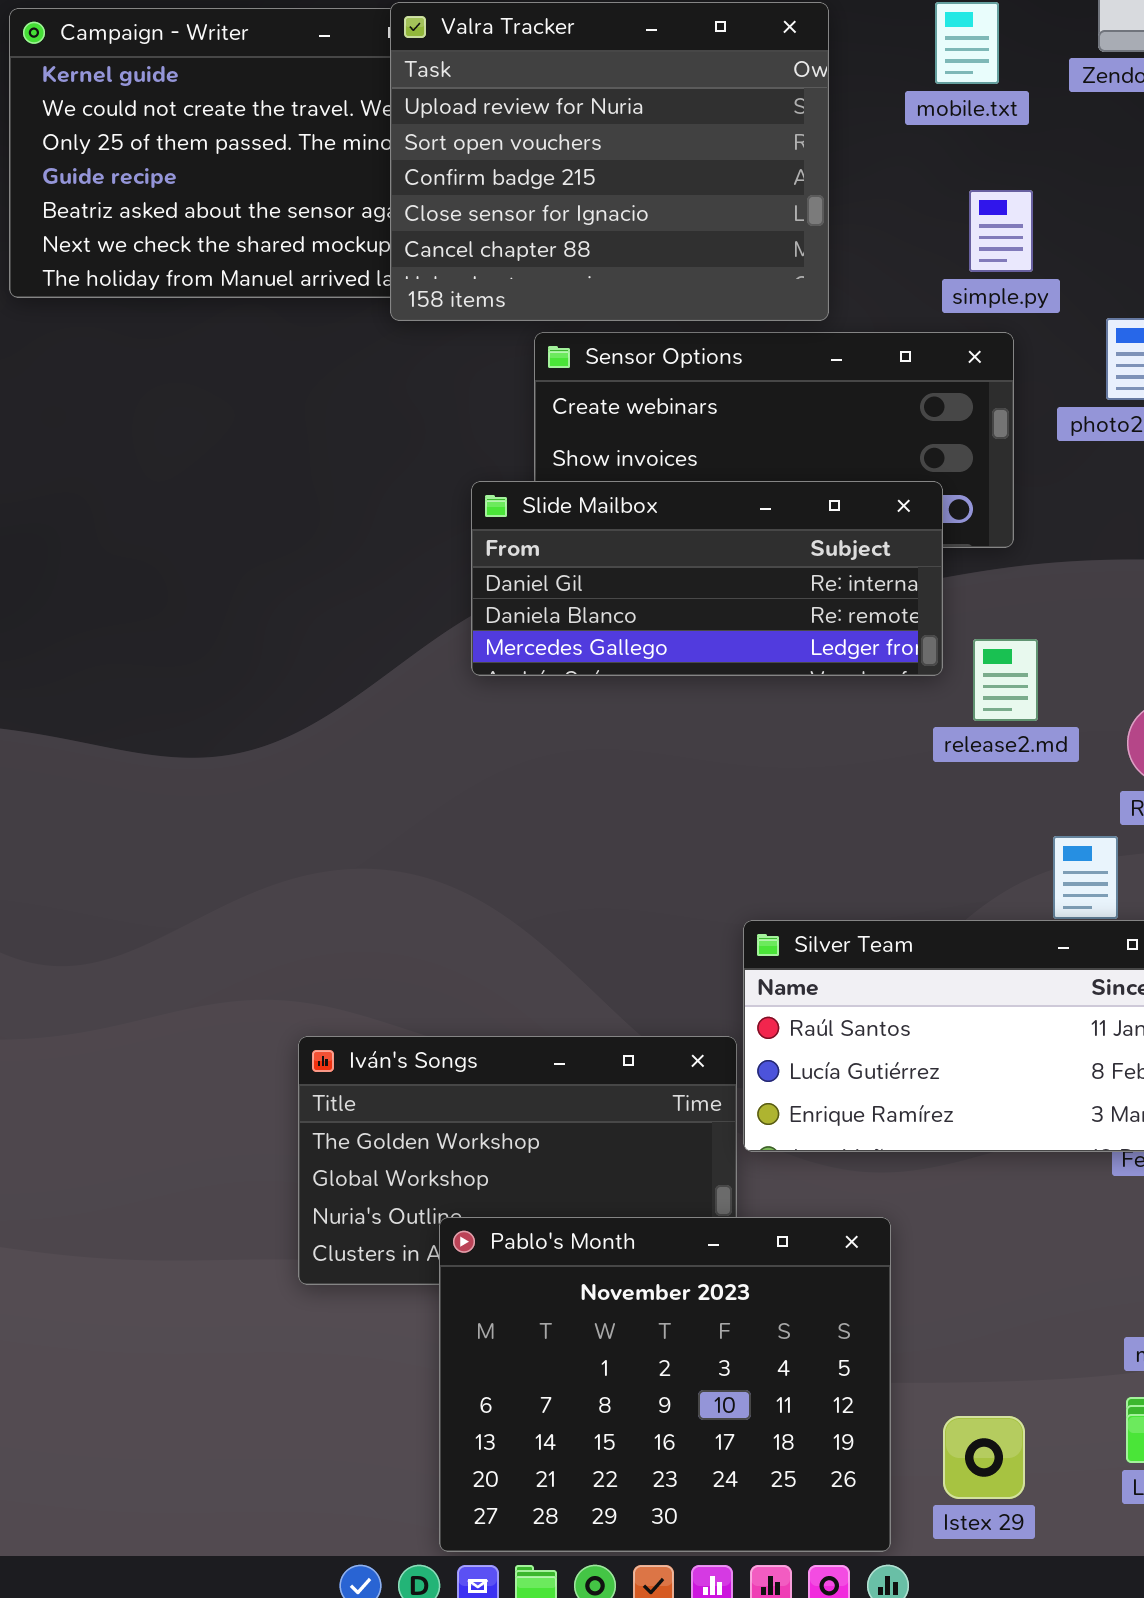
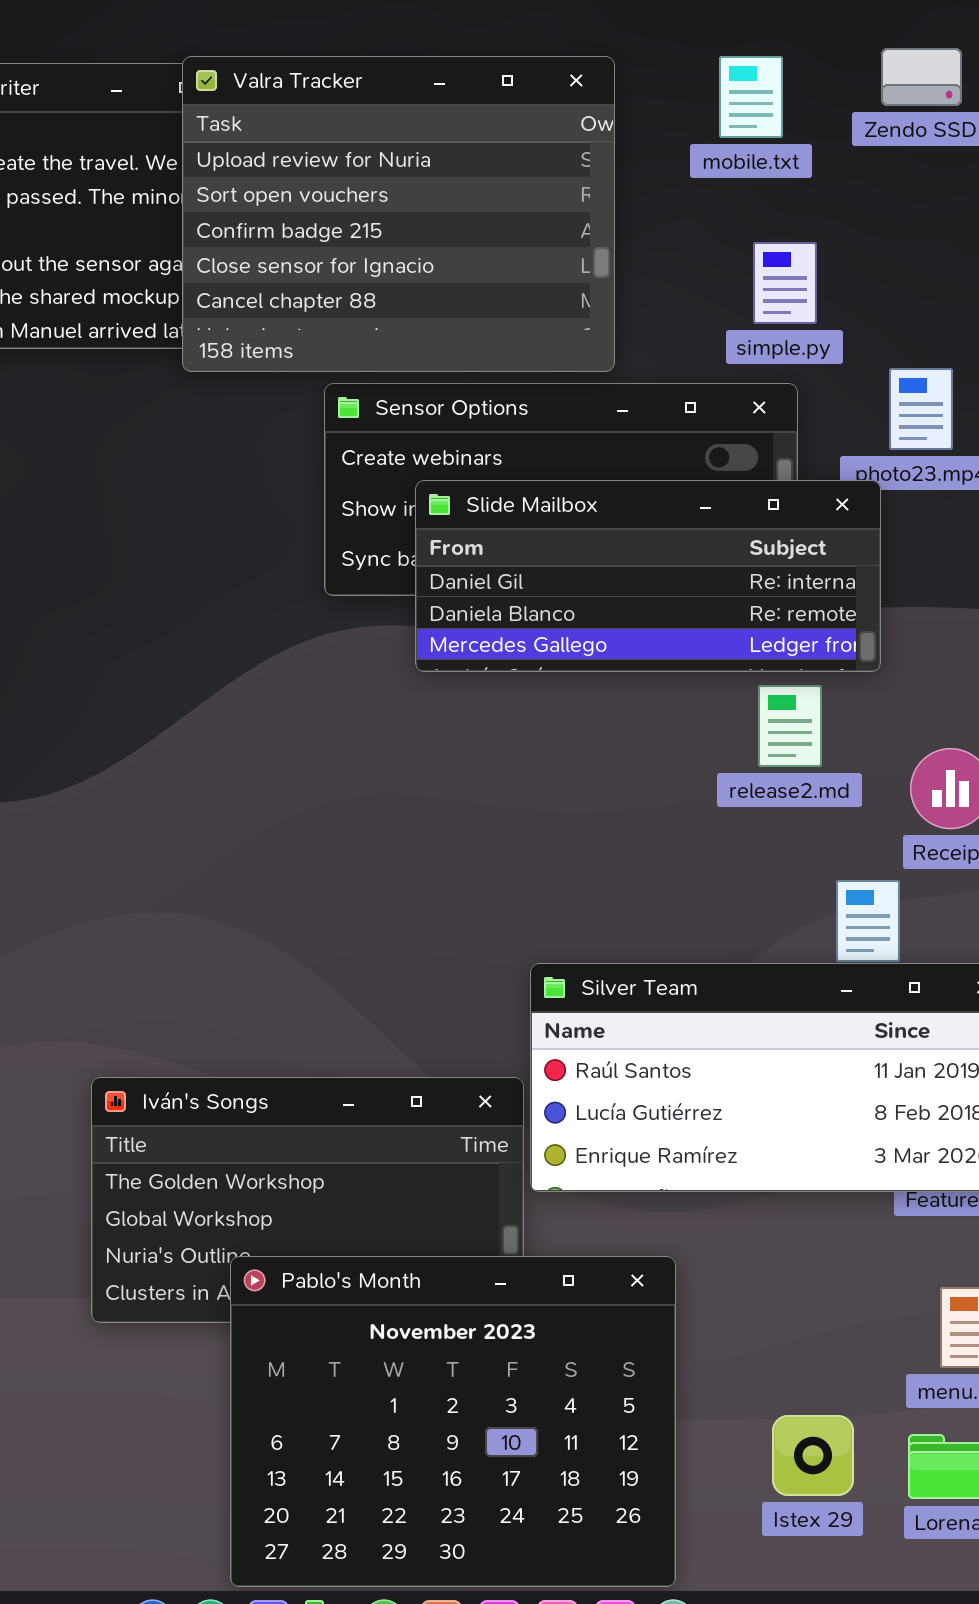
Slide Mailbox: [471,481,943,676] -> [415,480,881,672], moved
Istex 29: [943,1416,1025,1499] -> [772,1415,854,1496], moved

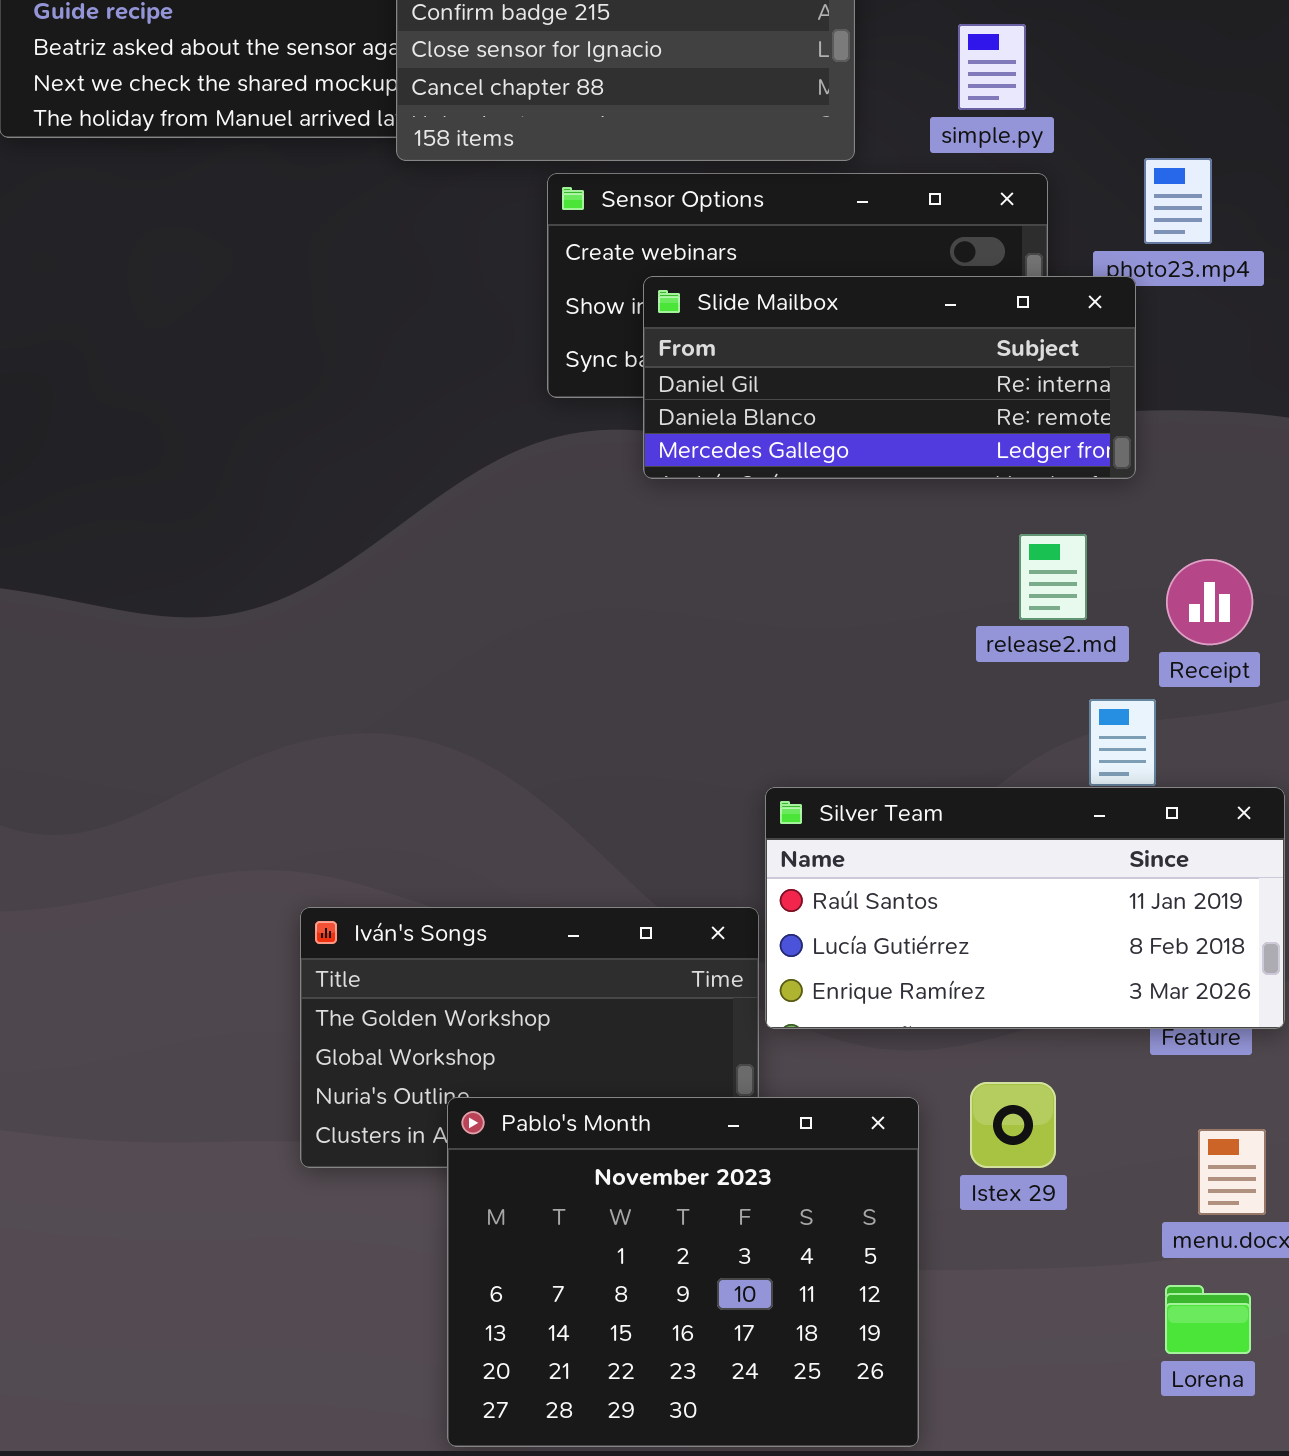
simple.py: [753,242,817,324] -> [958,24,1026,110], moved
release2.md: [758,685,822,767] -> [1019,534,1087,620], moved
Istex 29: [772,1415,854,1496] -> [970,1082,1056,1168], moved

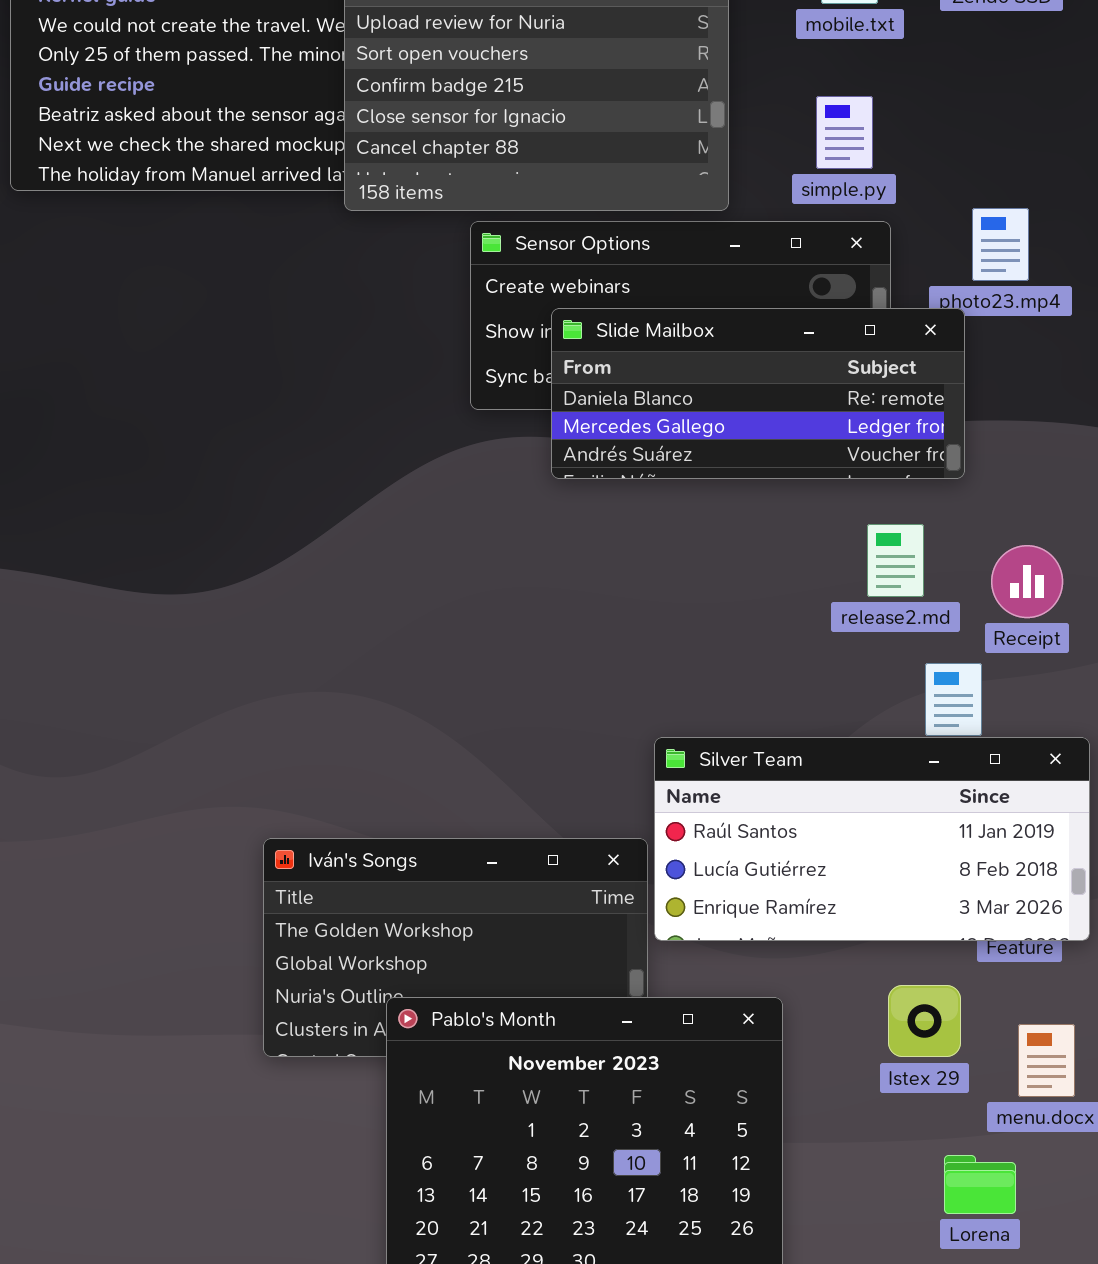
Slide Mailbox: [643,276,1136,479] -> [551,308,965,479], scrolled down 1 row
Istex 29: [970,1082,1056,1168] -> [888,985,961,1057], moved
Lorena: [1165,1285,1251,1354] -> [944,1155,1016,1214], moved

